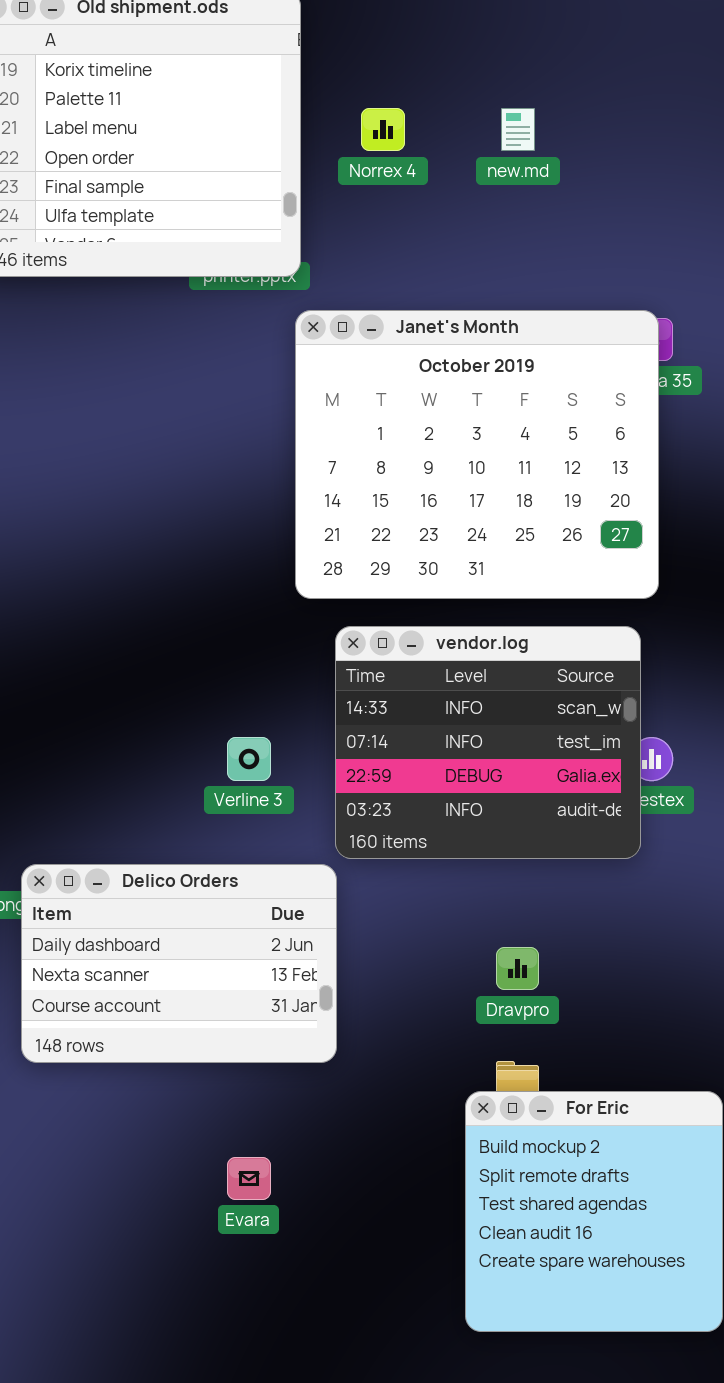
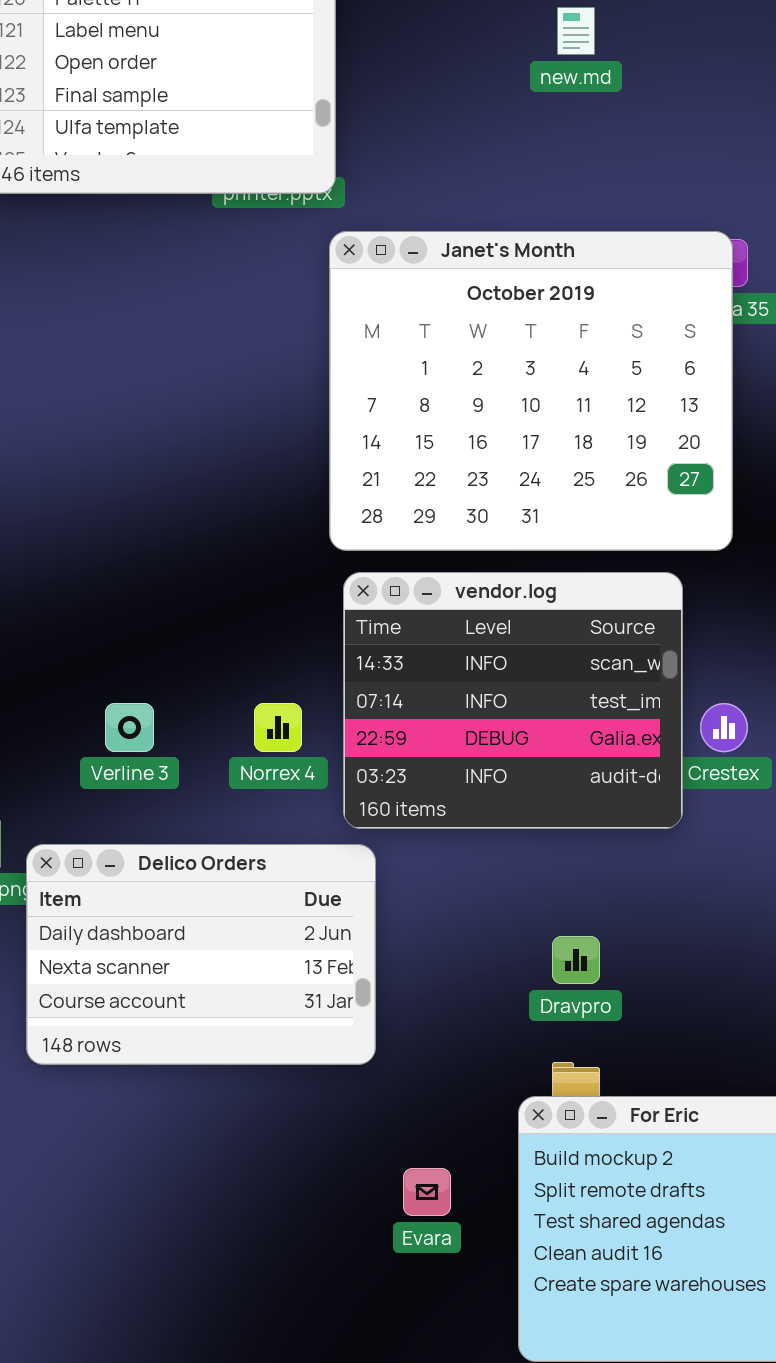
Norrex 4: [361,108,405,151] -> [254,703,302,752], moved
vendor.log: [335,626,641,859] -> [343,572,683,829], moved
Verline 3: [227,737,271,781] -> [105,703,154,752], moved
Evara: [227,1157,271,1200] -> [403,1168,451,1216], moved

